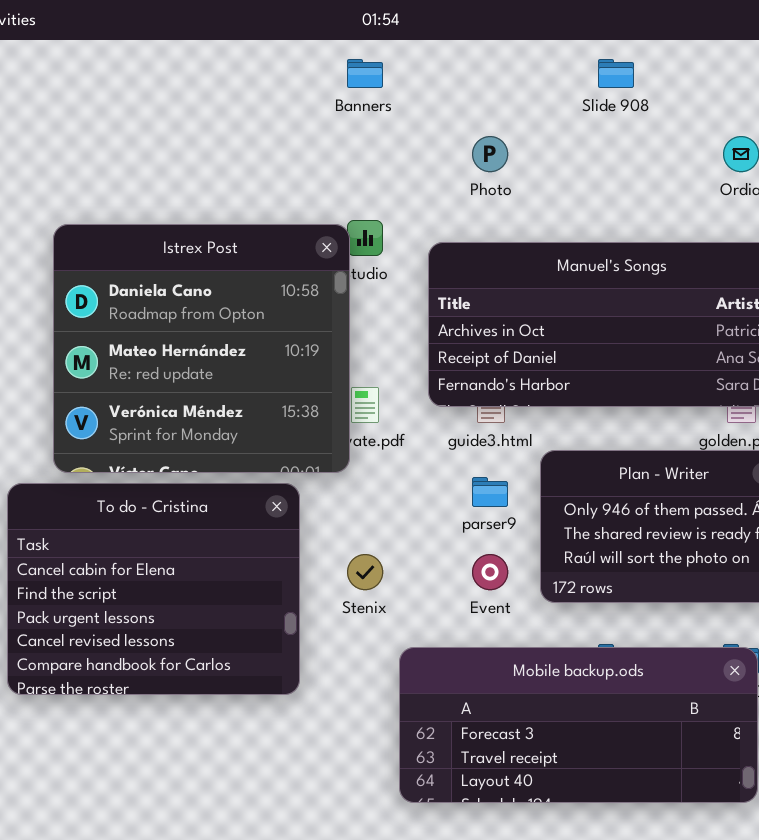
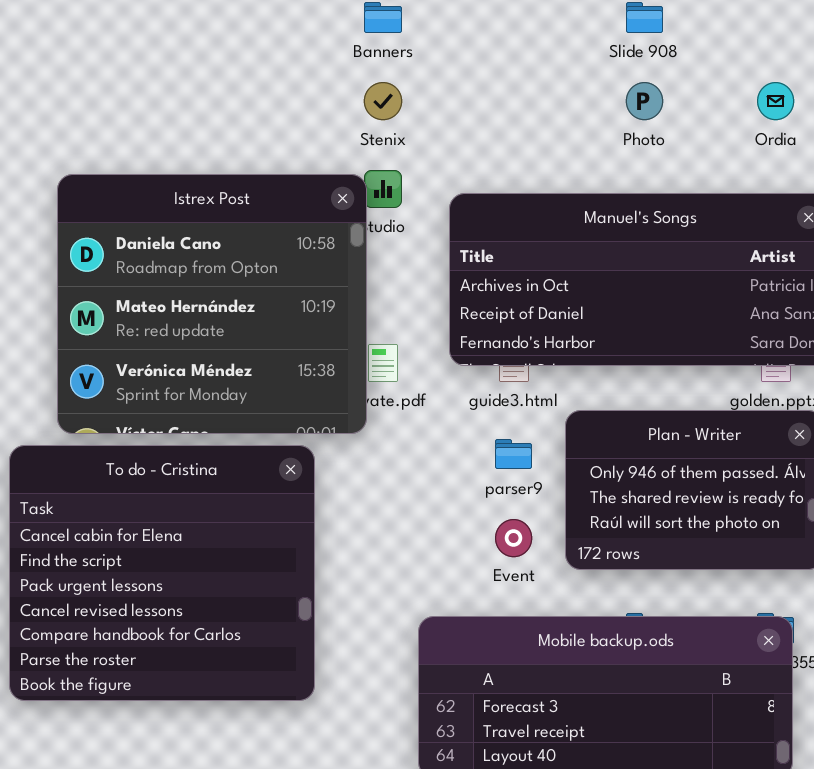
Photo: [472,136,508,172] -> [626,82,663,120], moved
To do - Cristina: [7,483,300,695] -> [9,445,315,701], resized
Stenix: [347,554,383,590] -> [364,82,402,120], moved

